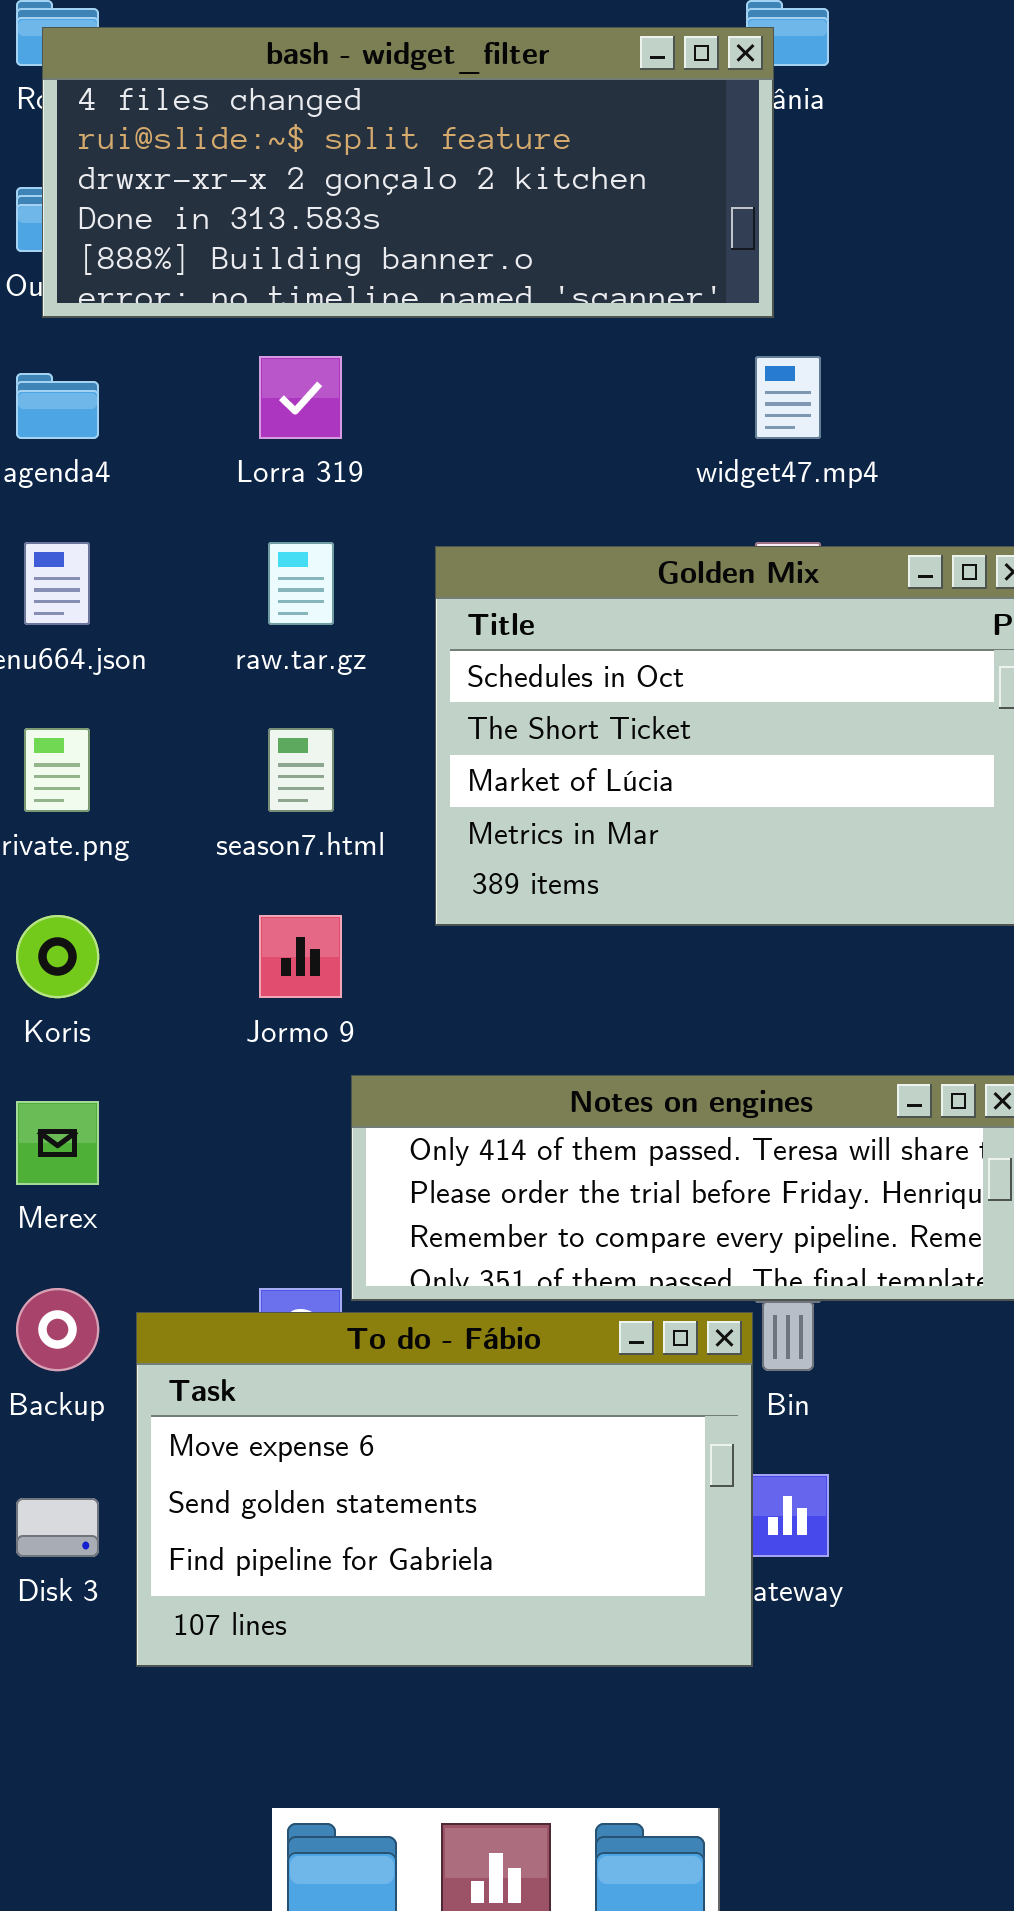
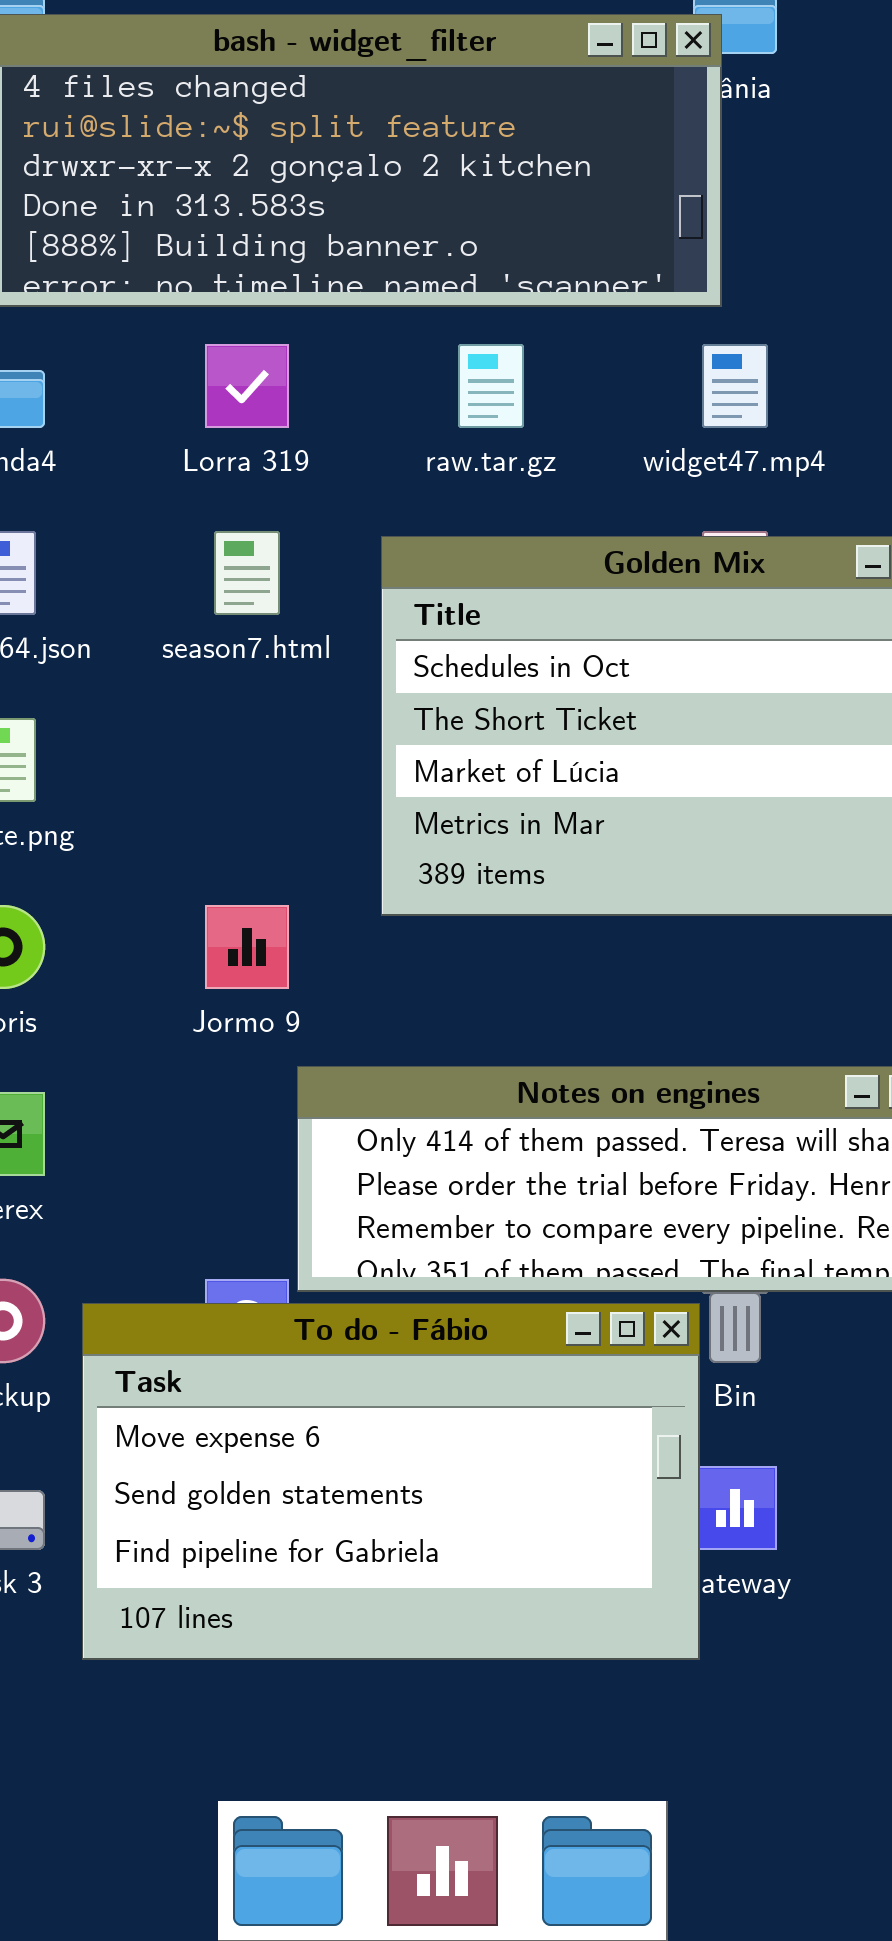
raw.tar.gz: [268,542,334,625] -> [458,344,524,428], moved
season7.html: [268,728,334,812] -> [214,531,280,615], moved

